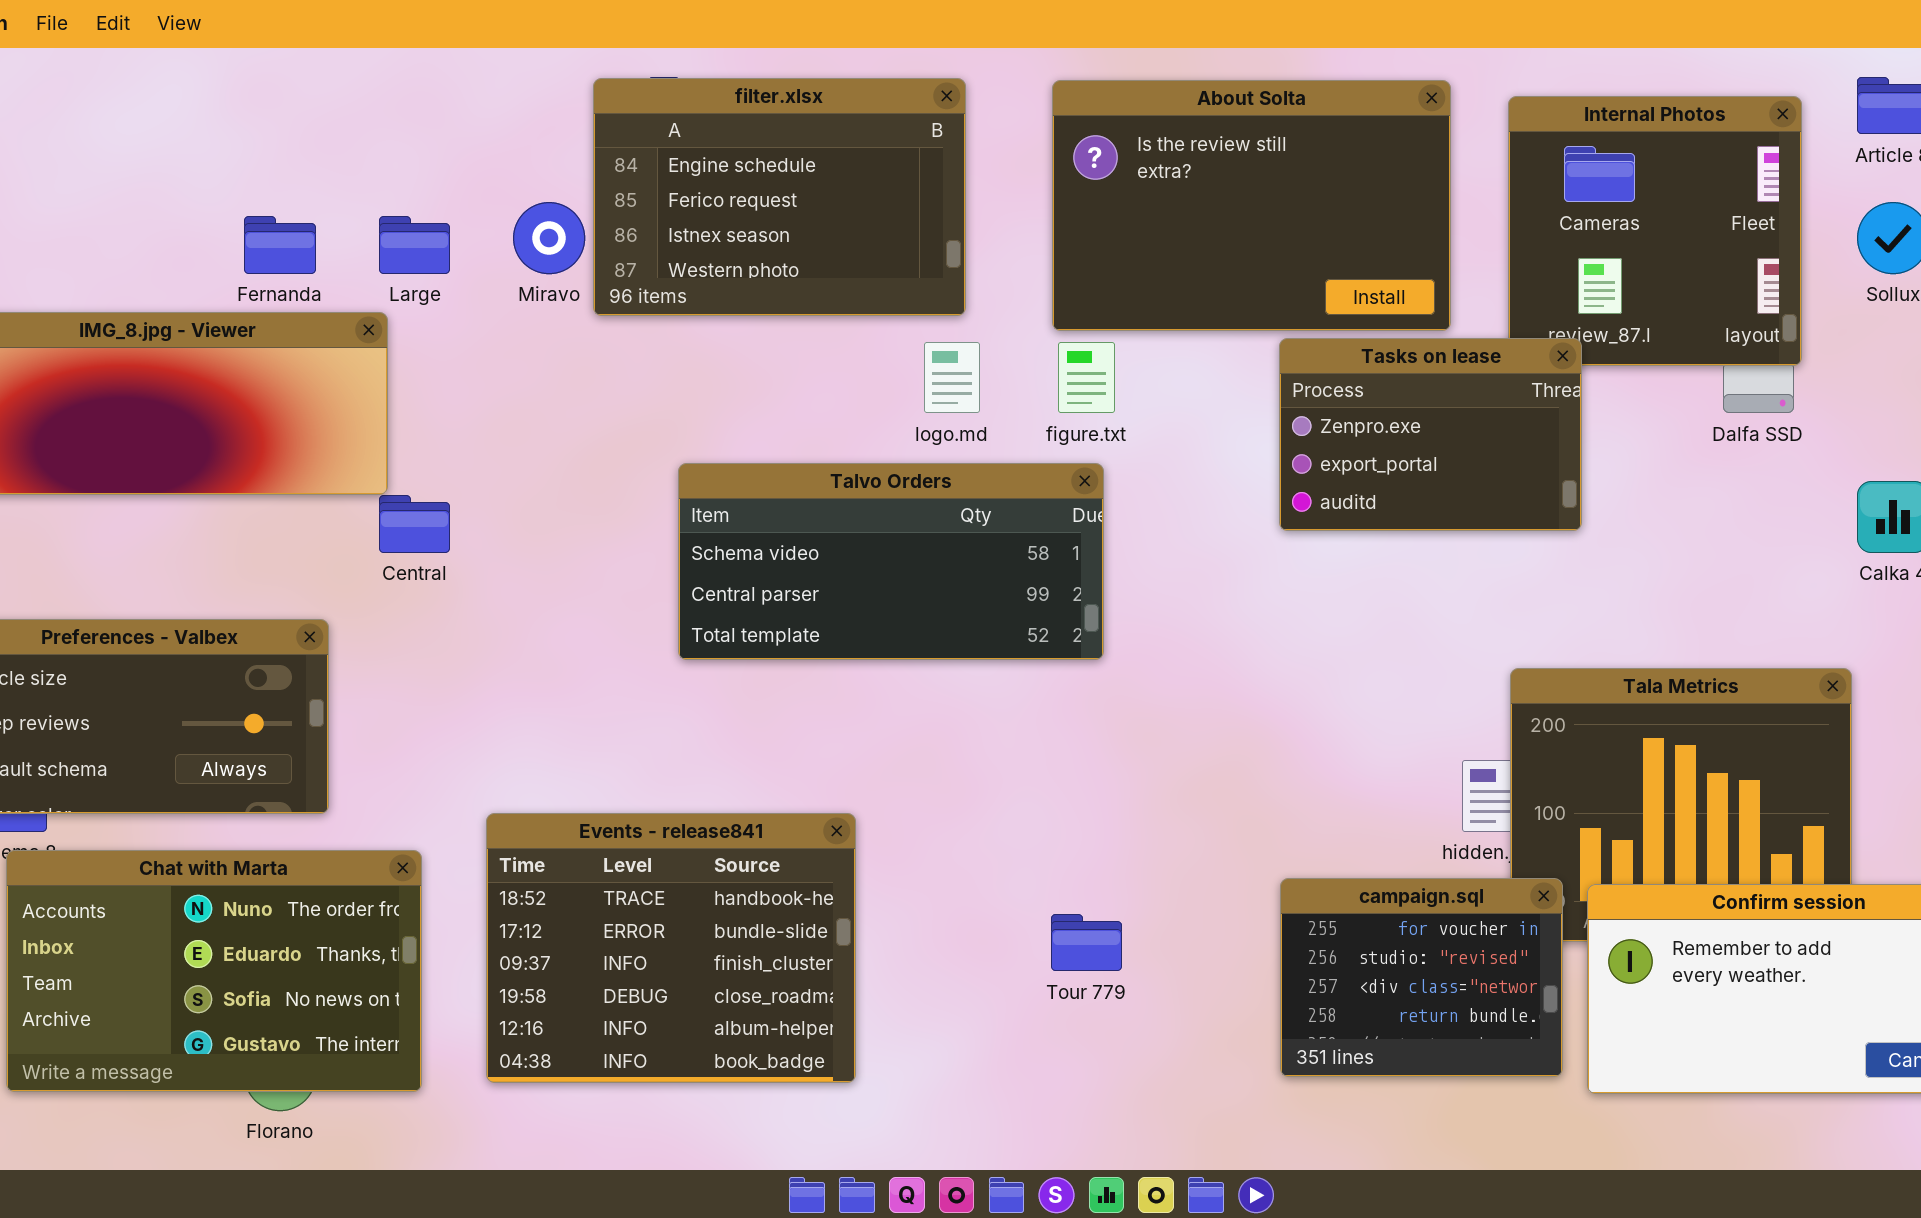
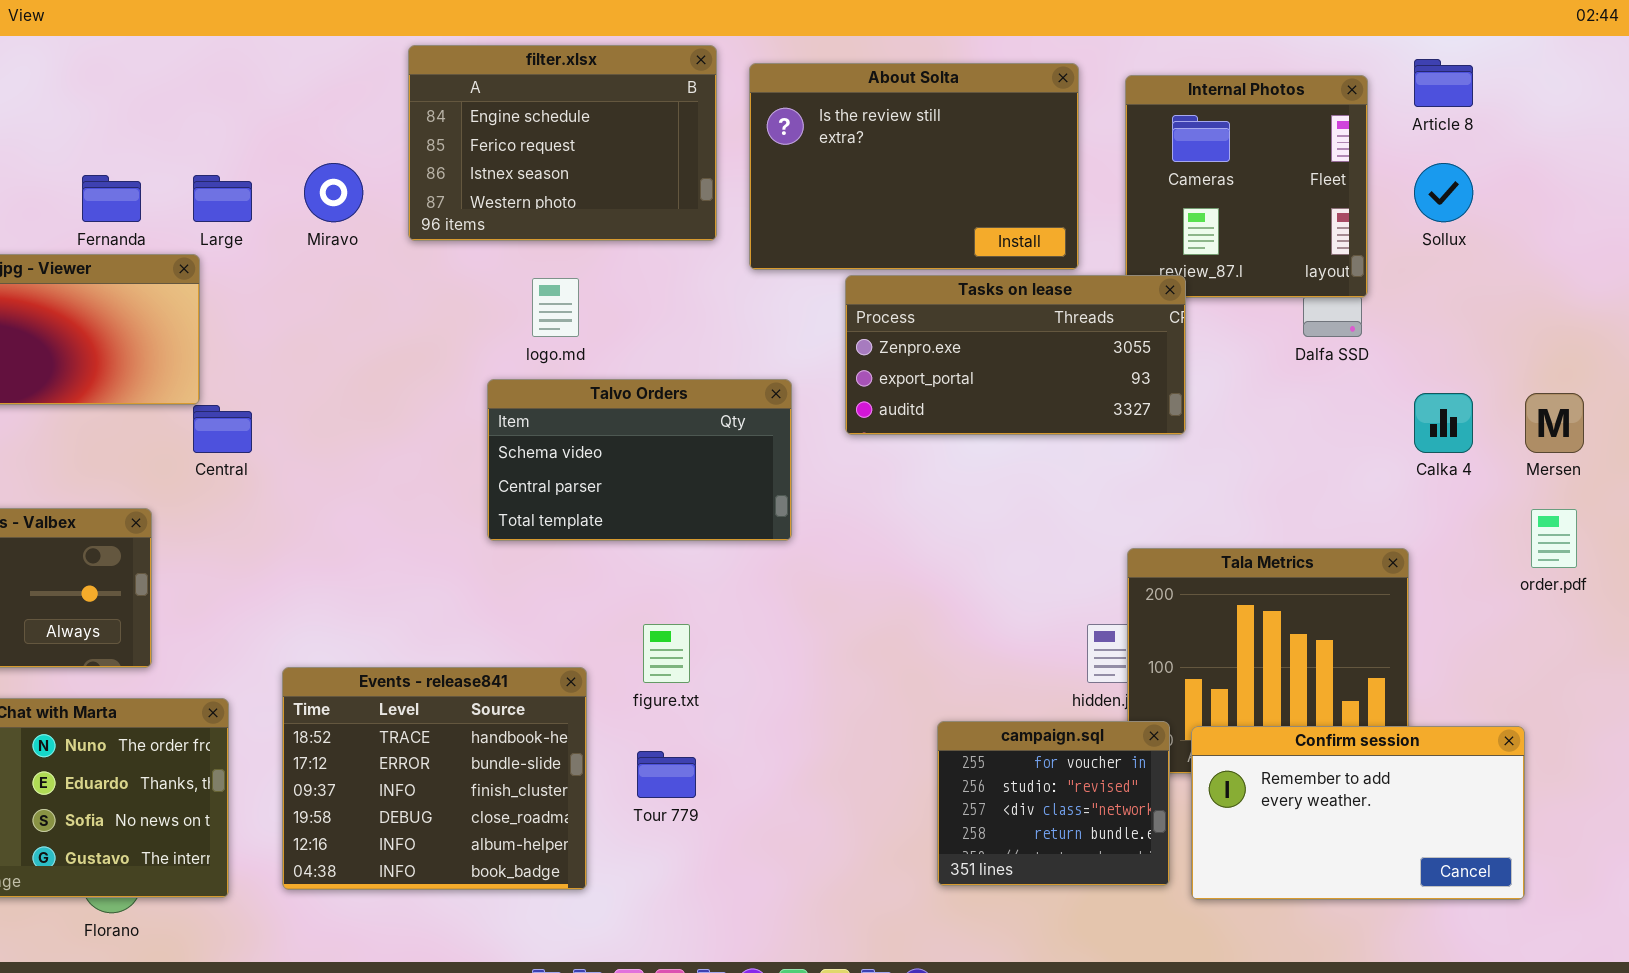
filter.xlsx: [593,78,966,316] -> [408,45,717,241], moved
Tasks on lease: [1279,338,1582,531] -> [845,275,1186,435], resized
logo.md: [924,342,980,413] -> [532,278,579,337], moved
figure.txt: [1058,342,1115,413] -> [643,624,690,683], moved
Talvo Orders: [678,463,1104,660] -> [487,379,792,541], resized
Tour 779: [1051,914,1122,971] -> [637,751,696,798], moved

